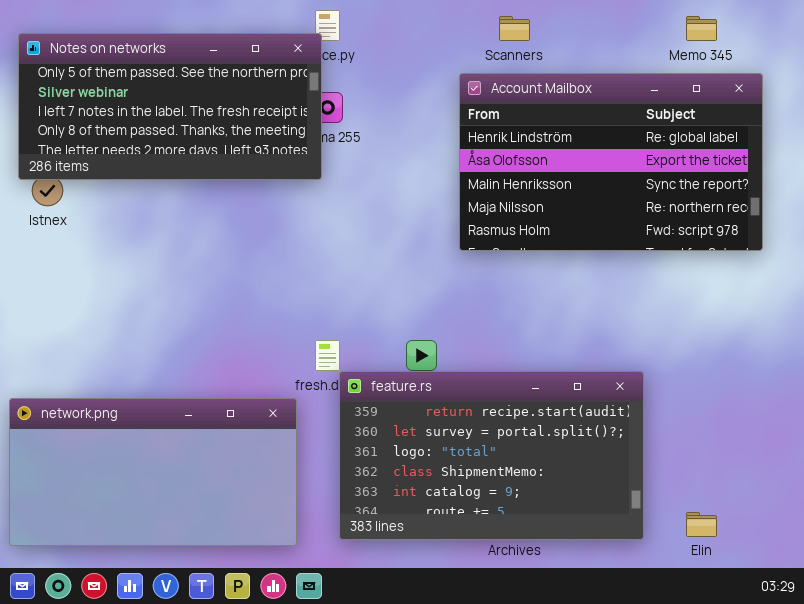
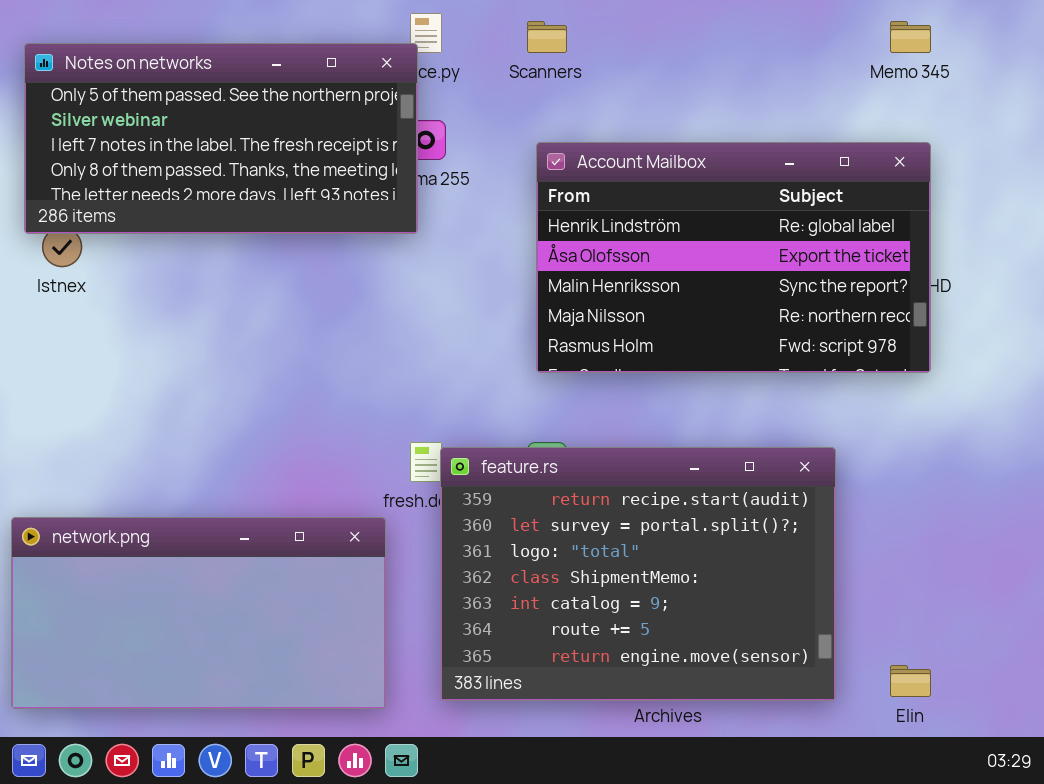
Scanners: [499,16,530,41] -> [527,21,567,53], moved
Account Mailbox: [459,73,763,251] -> [536,142,931,373], moved
feature.rs: [339,371,644,540] -> [440,447,836,701], resized

